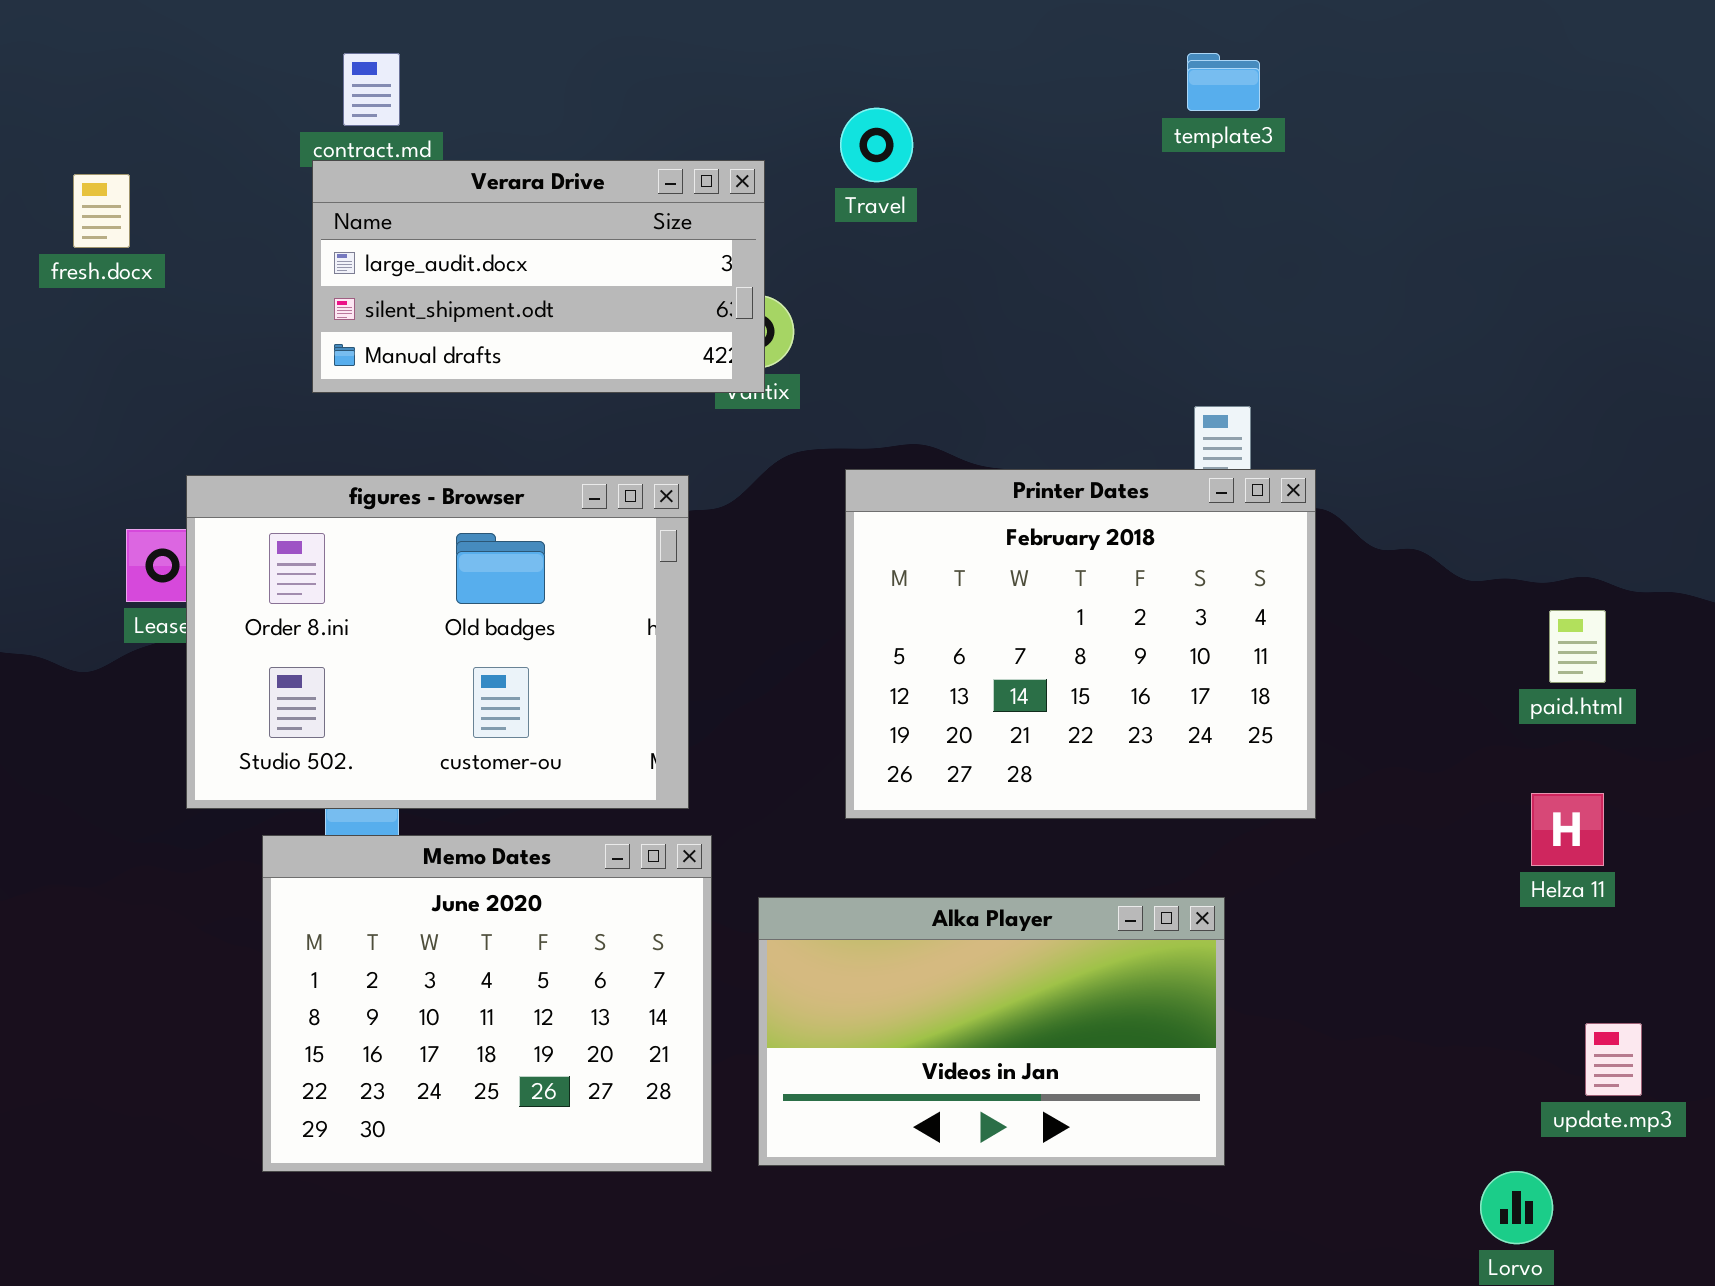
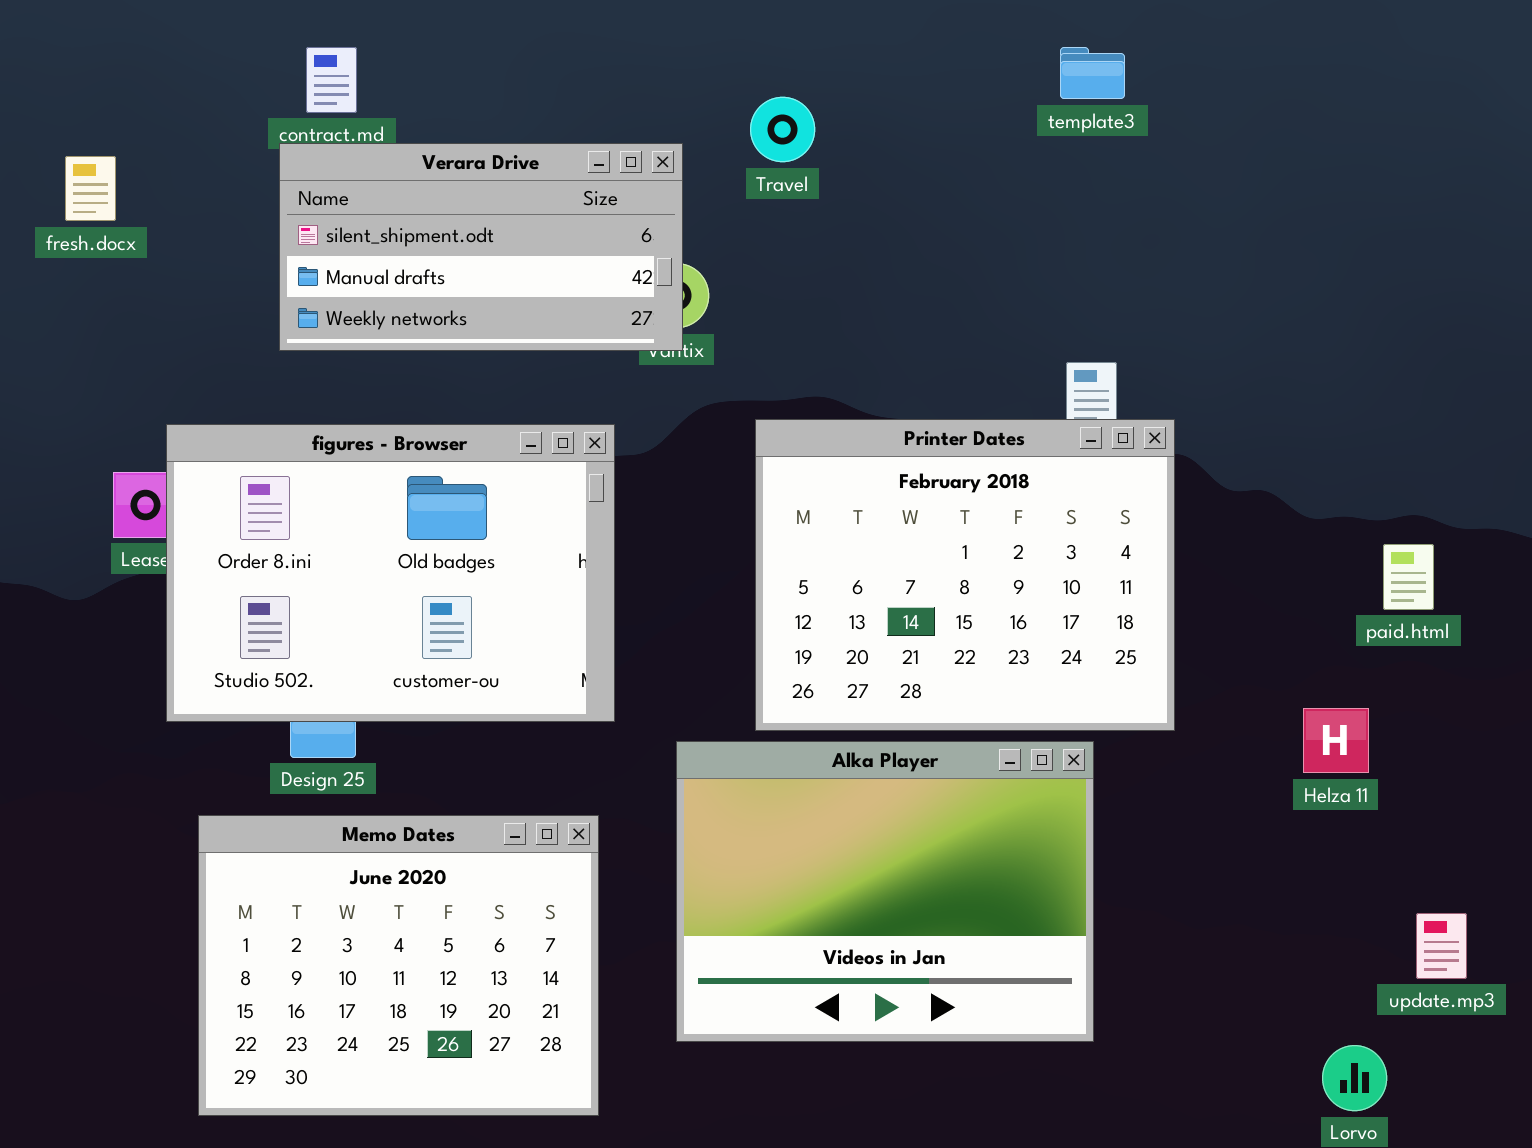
Verara Drive: [312,160,765,393] -> [279,143,683,351], scrolled down 1 row
Helza 11: [1531,793,1604,866] -> [1303,708,1369,773], moved
Memo Dates: [262,835,712,1172] -> [198,815,599,1116], moved
Alka Player: [758,897,1225,1166] -> [676,741,1094,1042], resized

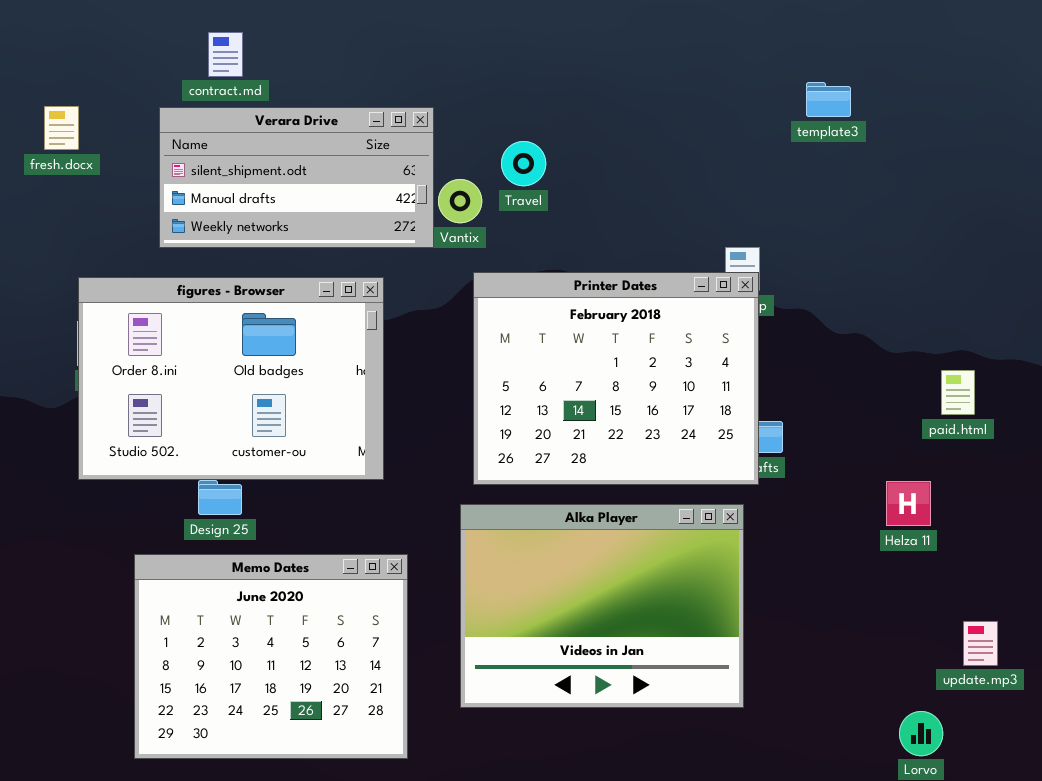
template3: [1060,47,1125,99] -> [806,82,851,117], moved
Travel: [750,97,815,162] -> [501,141,546,186], moved
Verara Drive: [279,143,683,351] -> [159,107,434,248], moved
Printer Dates: [755,419,1175,731] -> [473,272,759,485], moved
figures - Browser: [166,424,615,722] -> [78,277,384,480], moved

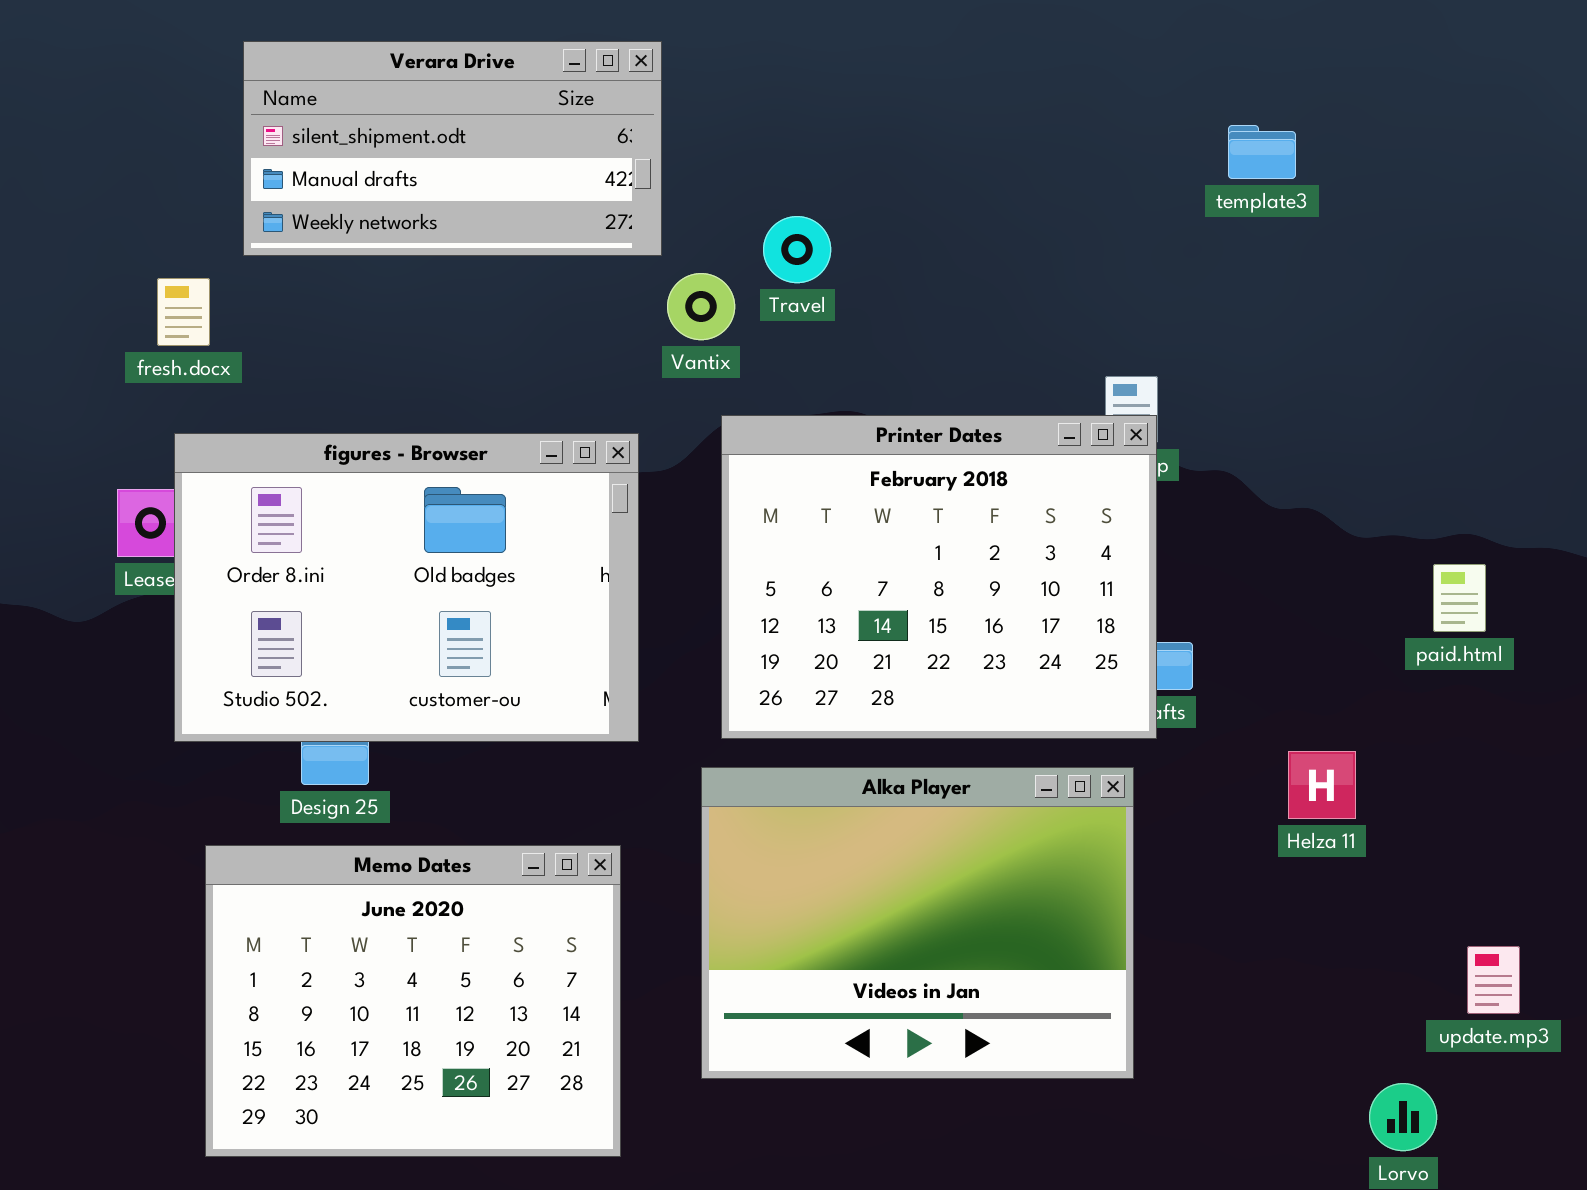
fresh.docx: [44,106,79,150] -> [157,278,210,346], moved
Verara Drive: [159,107,434,248] -> [243,41,662,256], moved
figures - Browser: [78,277,384,480] -> [174,433,639,742], moved
Helza 11: [886,481,931,526] -> [1288,751,1356,819], moved

